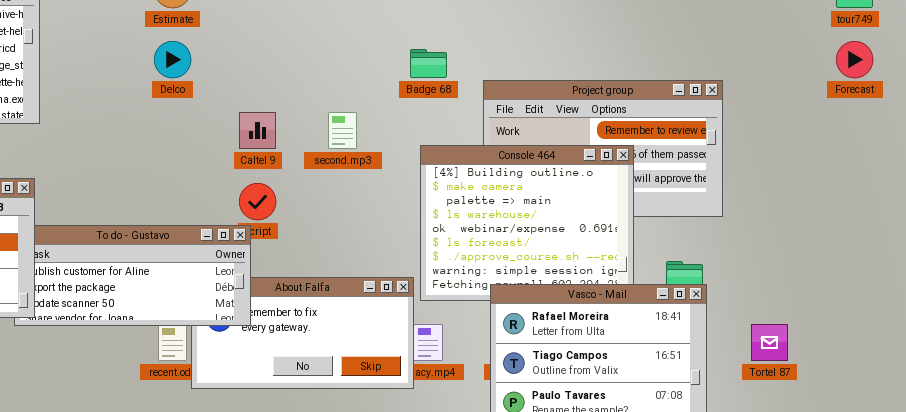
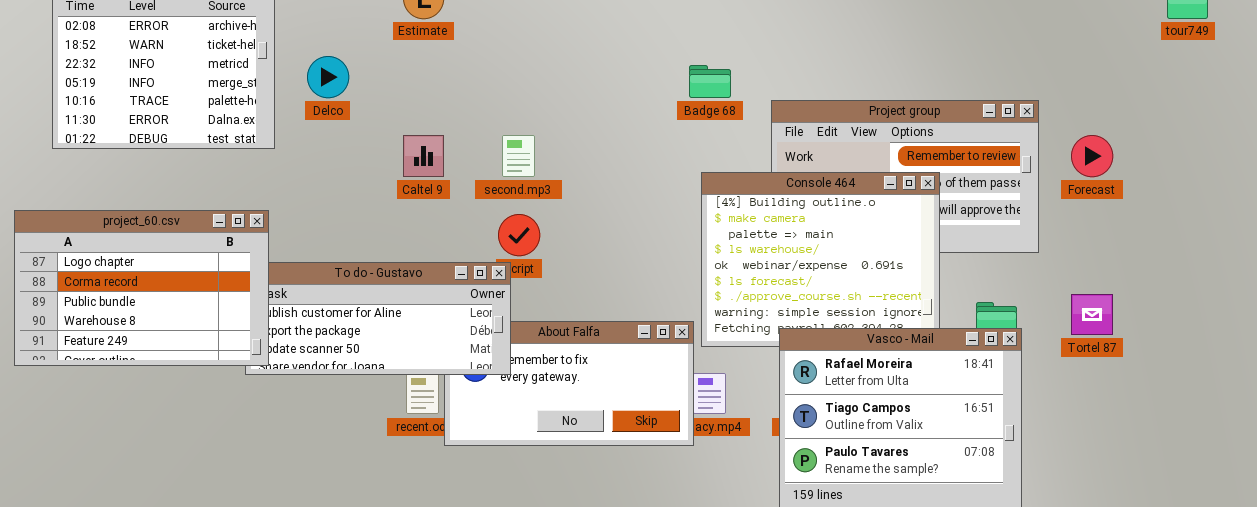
Delco: [154,41,191,78] -> [307,56,349,98], moved
Forecast: [836,41,873,78] -> [1071,135,1113,177], moved
Caltel 9: [239,112,276,149] -> [403,135,444,177], moved
second.mp3: [328,112,357,149] -> [502,135,535,177], moved
Tortel 87: [751,324,788,361] -> [1071,294,1113,335], moved

